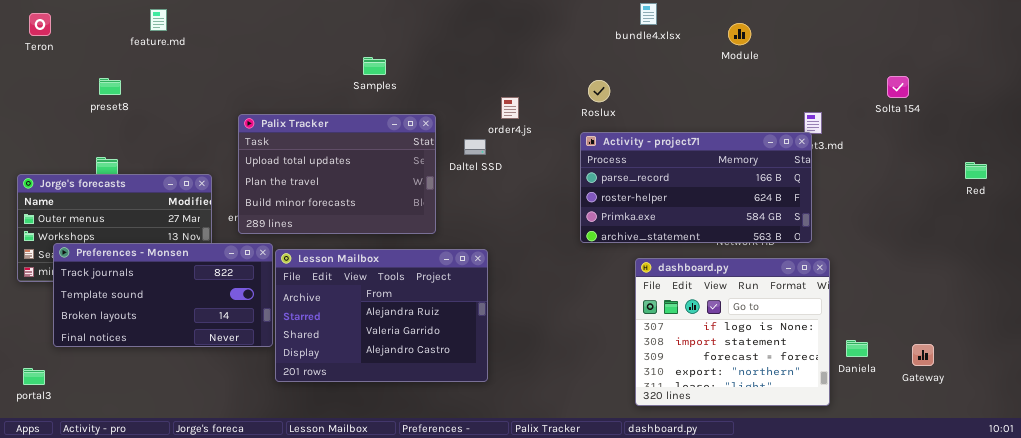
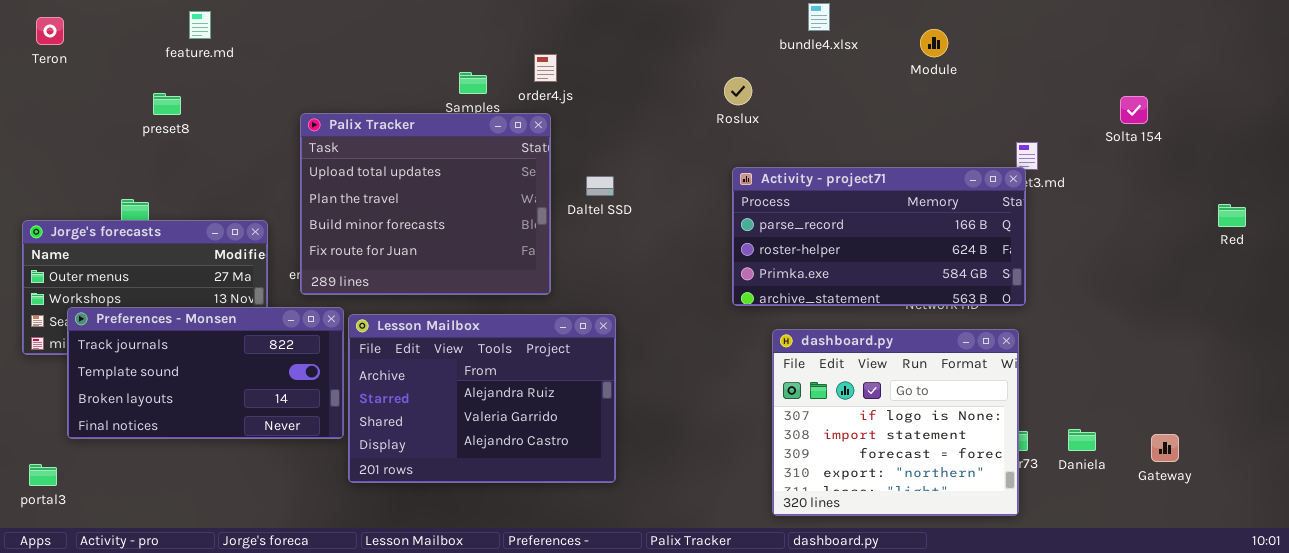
preset8: [99,78,121,95] -> [153,93,181,115], moved
Roslux: [588,80,610,102] -> [724,77,752,105], moved
order4.js: [501,97,519,119] -> [534,54,557,82], moved
Palix Tracker: [238,114,436,234] -> [300,113,551,295], resized
dashboard.py: [635,258,830,406] -> [772,329,1019,516], moved

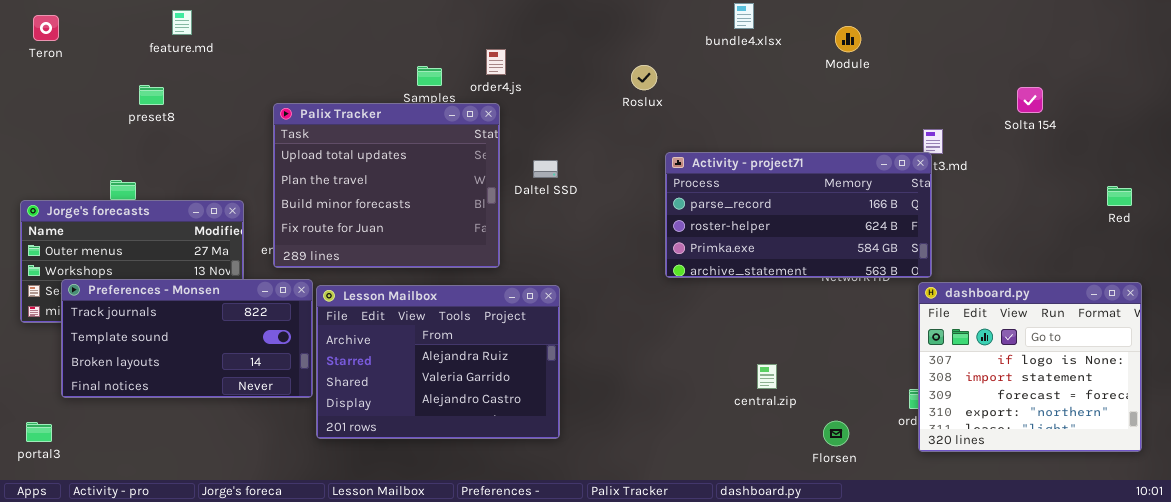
Roslux: [724,77,752,105] -> [631,65,657,90], moved
dashboard.py: [772,329,1019,516] -> [918,282,1142,452], moved

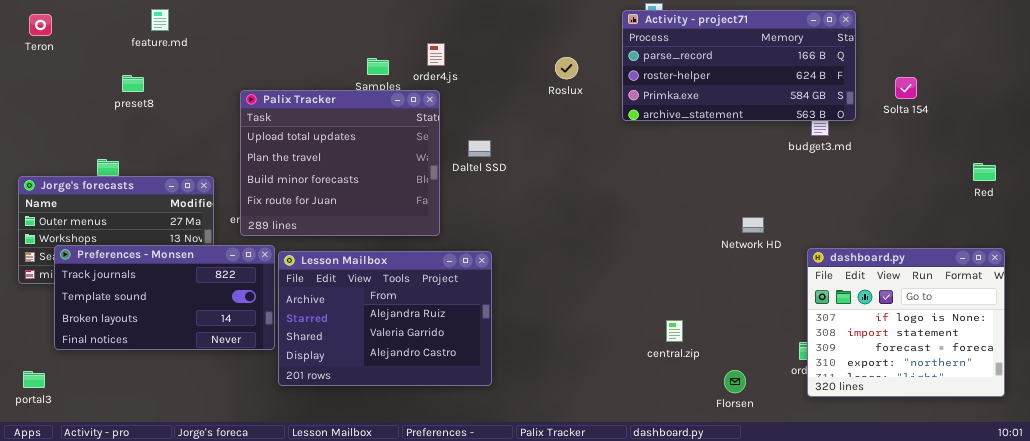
Activity - project71: [665,152,932,278] -> [622,10,856,121], moved

